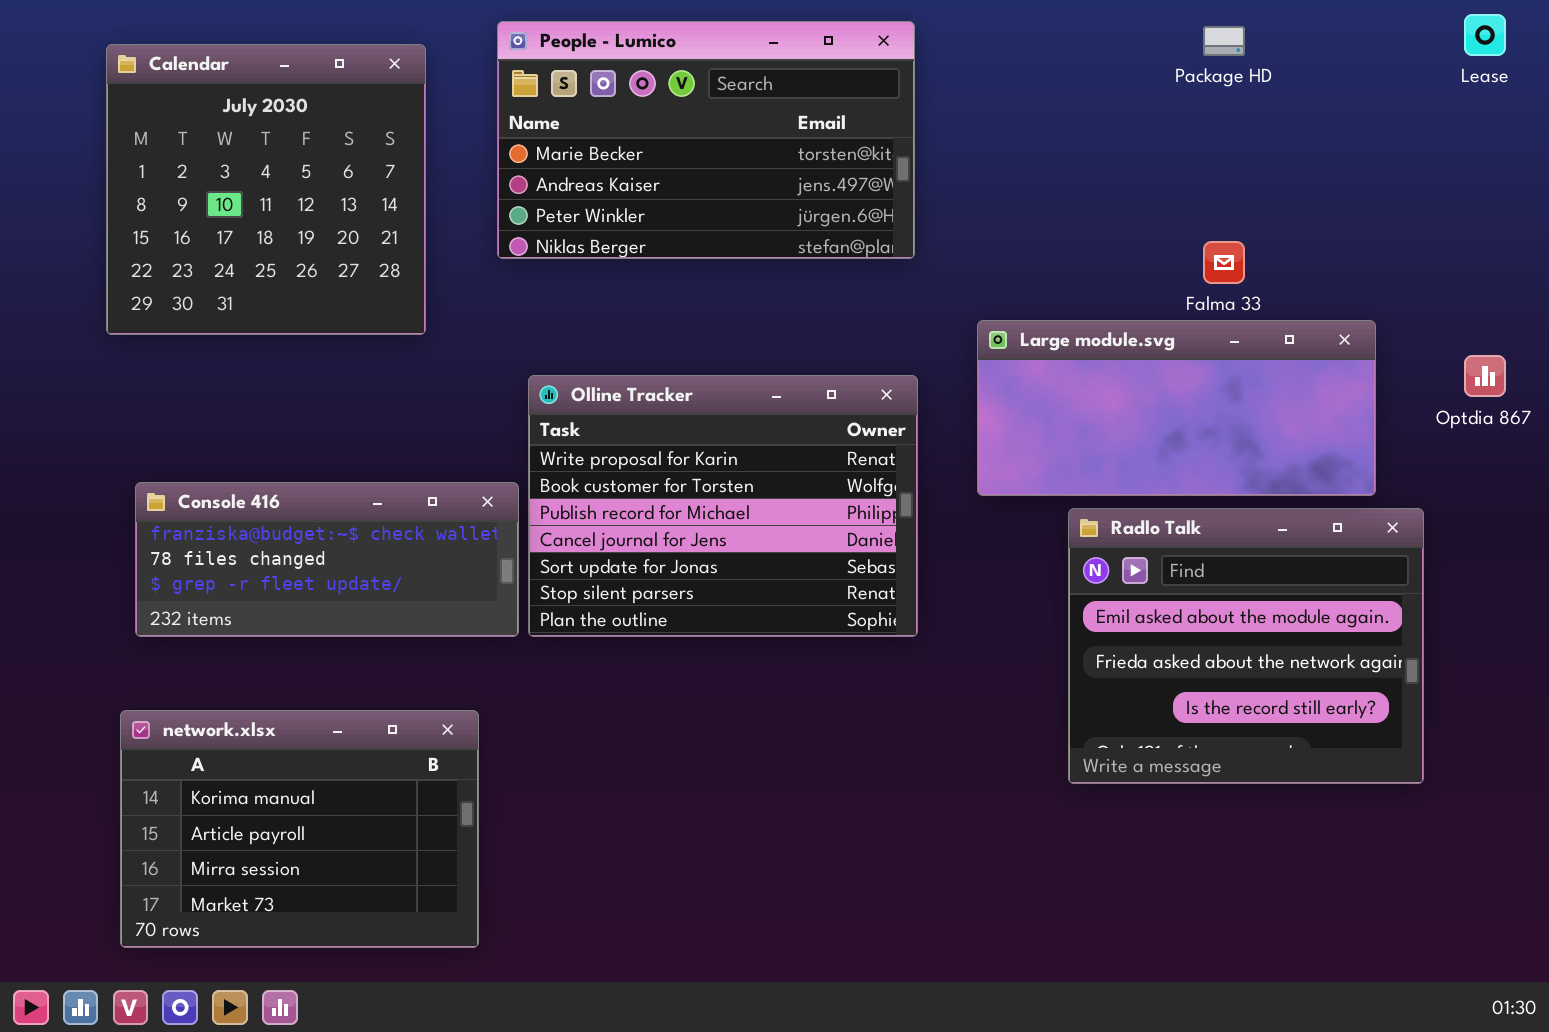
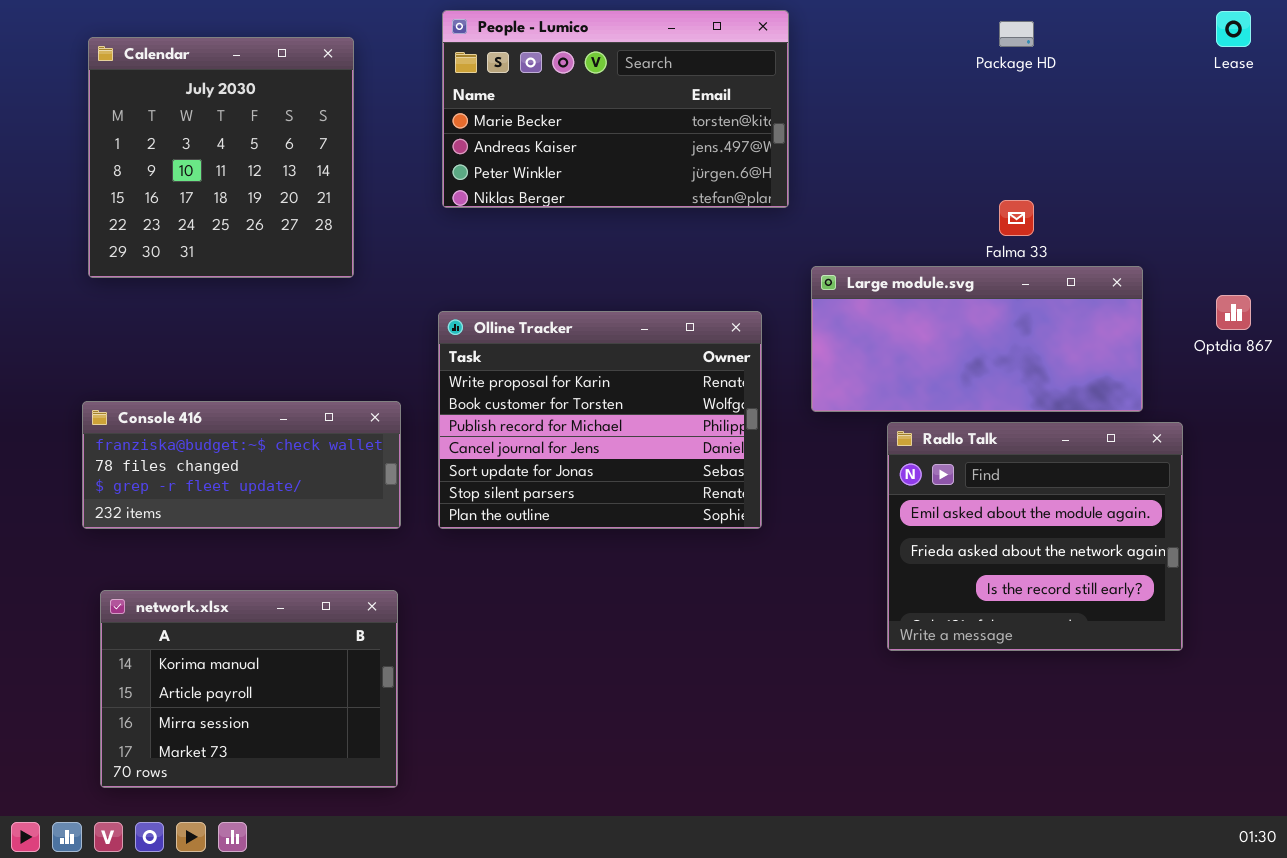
People - Lumico: [497,21,915,259] -> [442,10,789,208], moved
Console 416: [135,482,519,637] -> [82,401,401,529], moved

